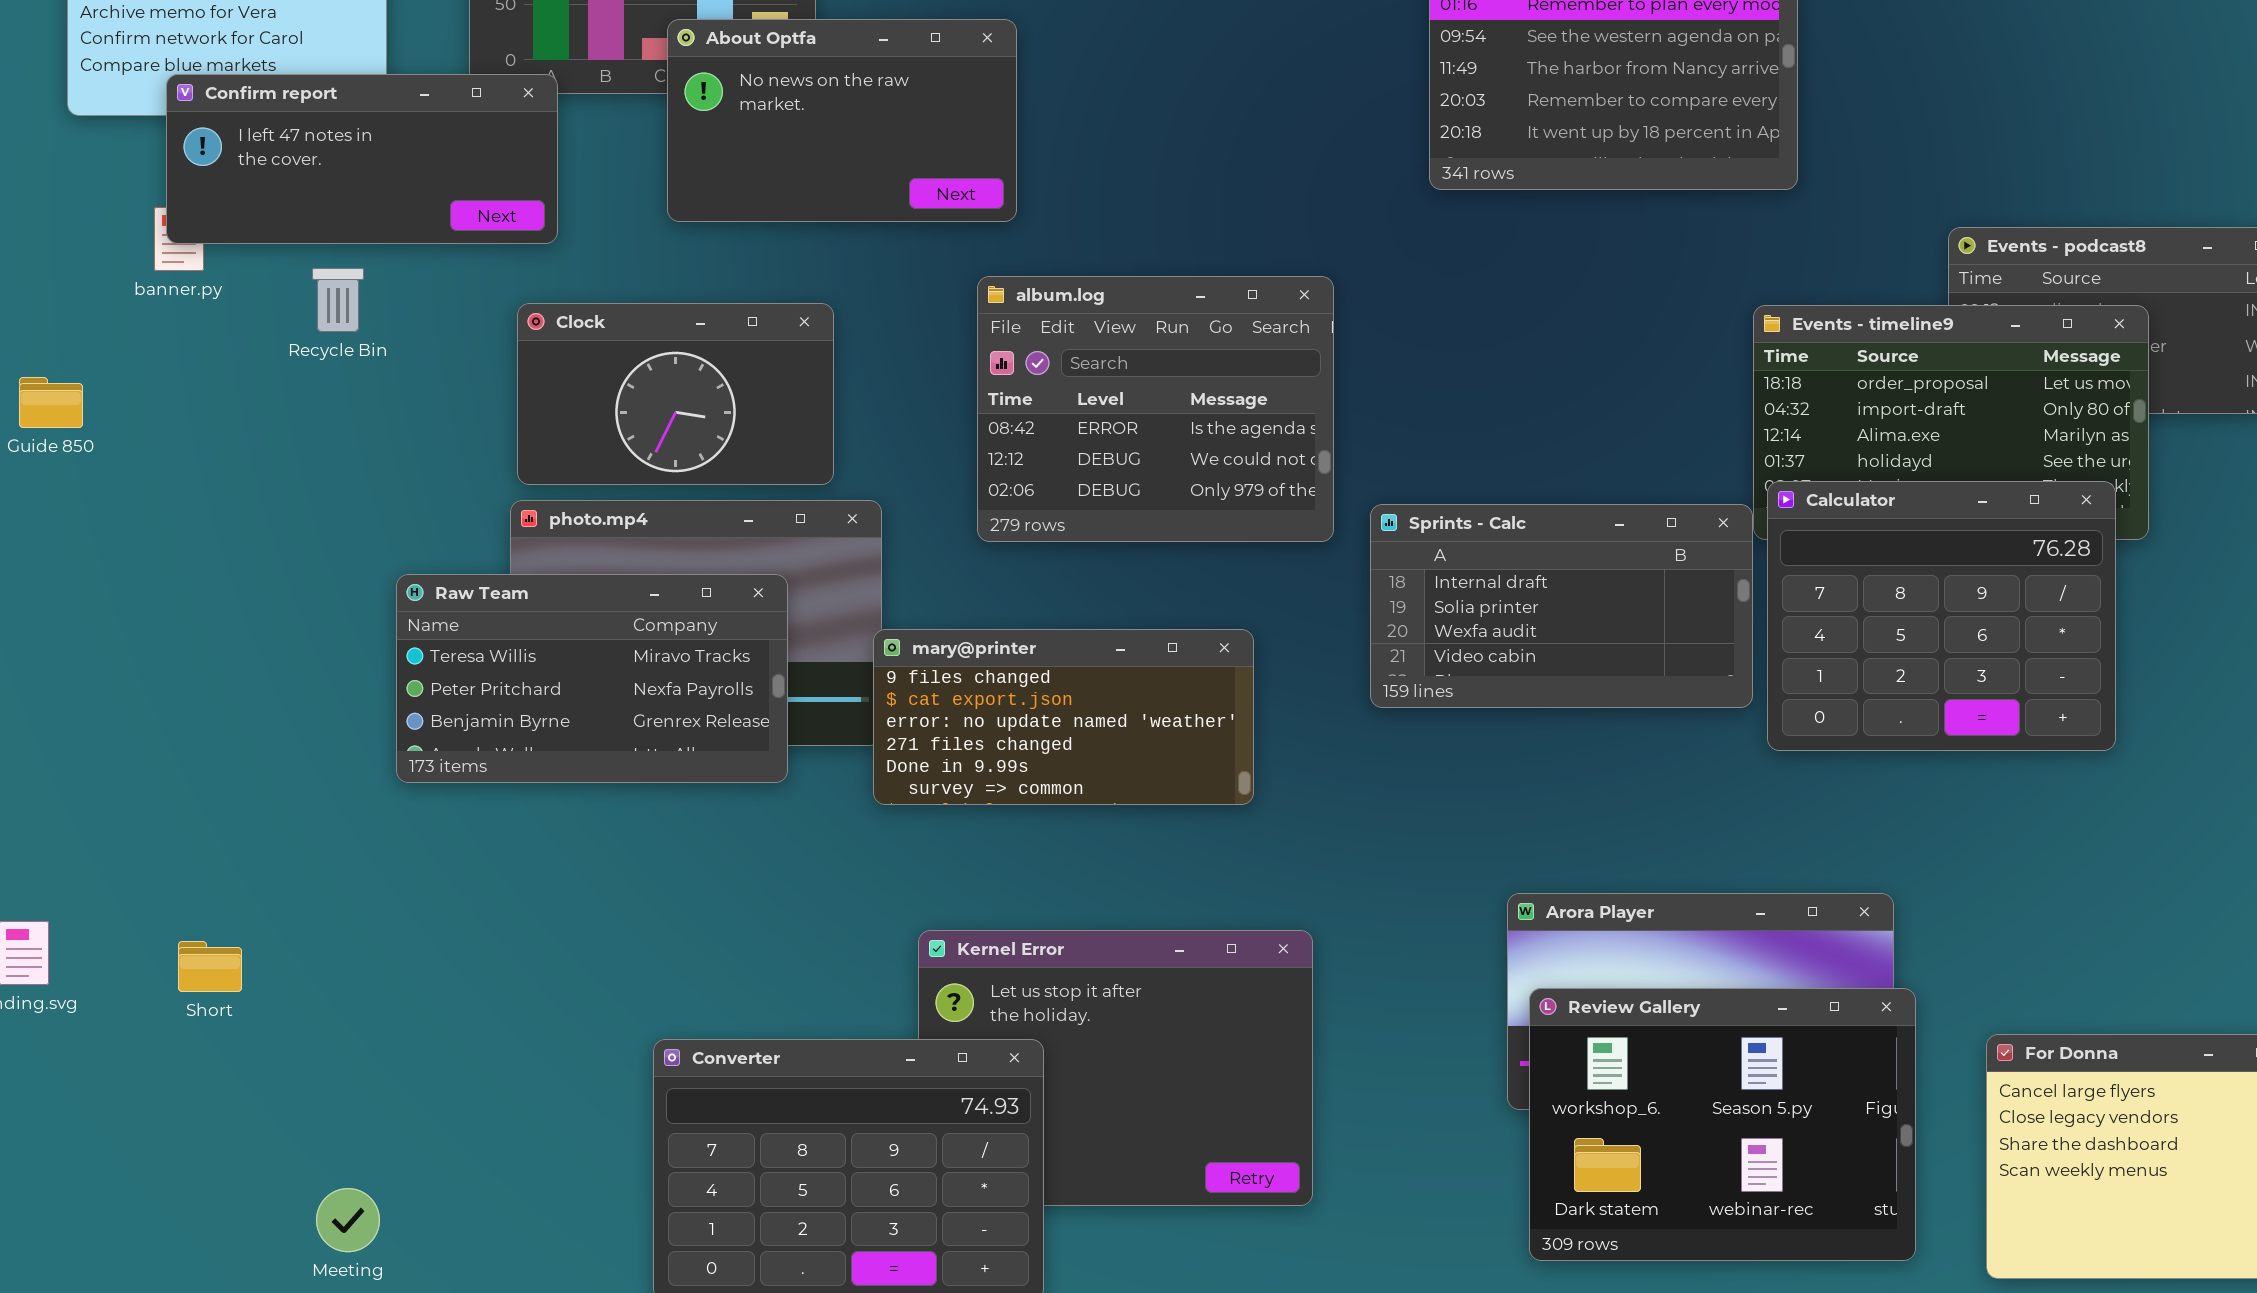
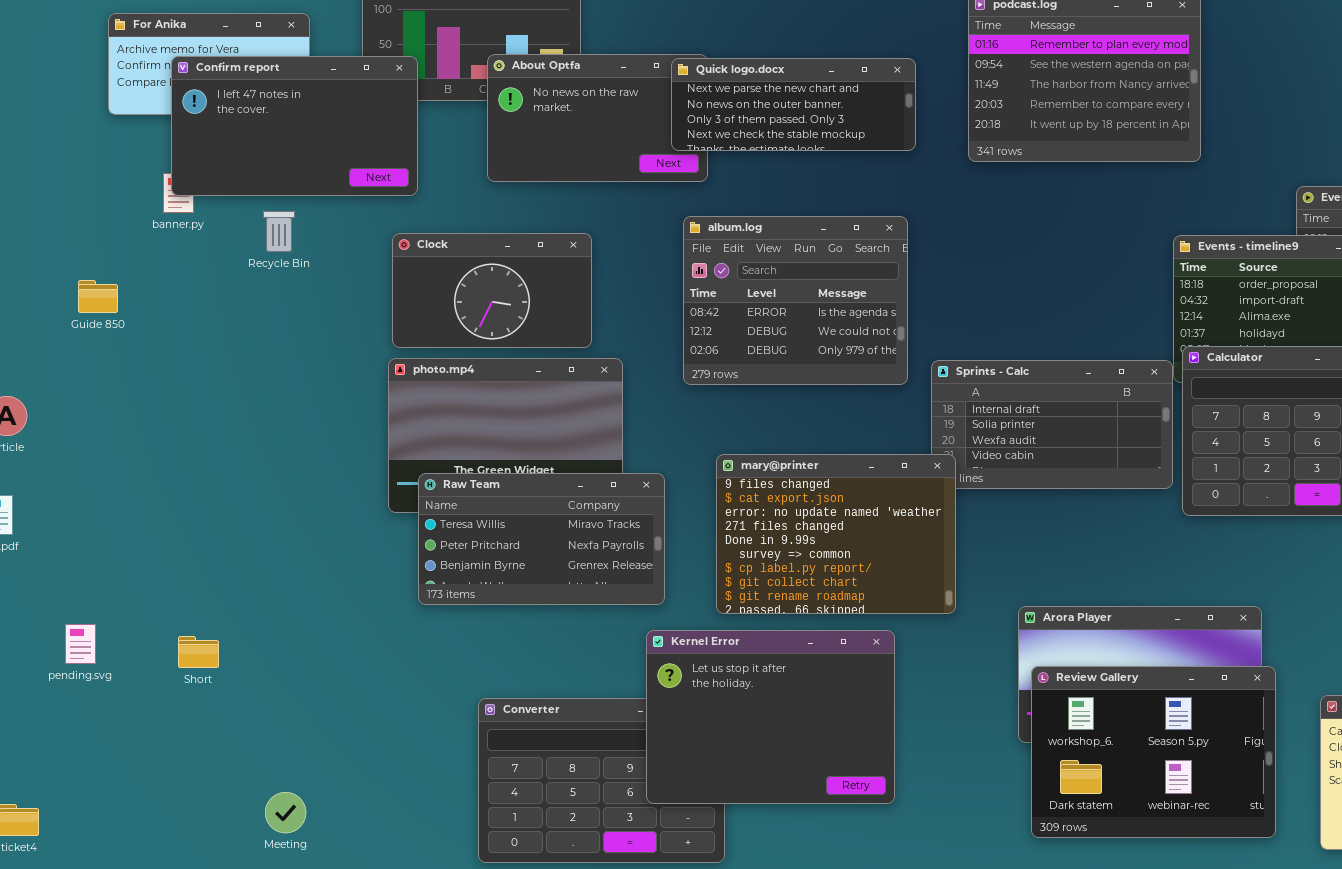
Quick logo.docx: none -> [671,58,916,151], opened
Confirm report: [166,74,558,244] -> [171,56,418,196], resized
Raw Team: [396,574,788,783] -> [418,473,665,605], moved
mary@printer: [873,629,1254,805] -> [716,454,956,614], moved, resized
Kernel Error: [918,930,1313,1206] -> [646,630,895,804], raised

